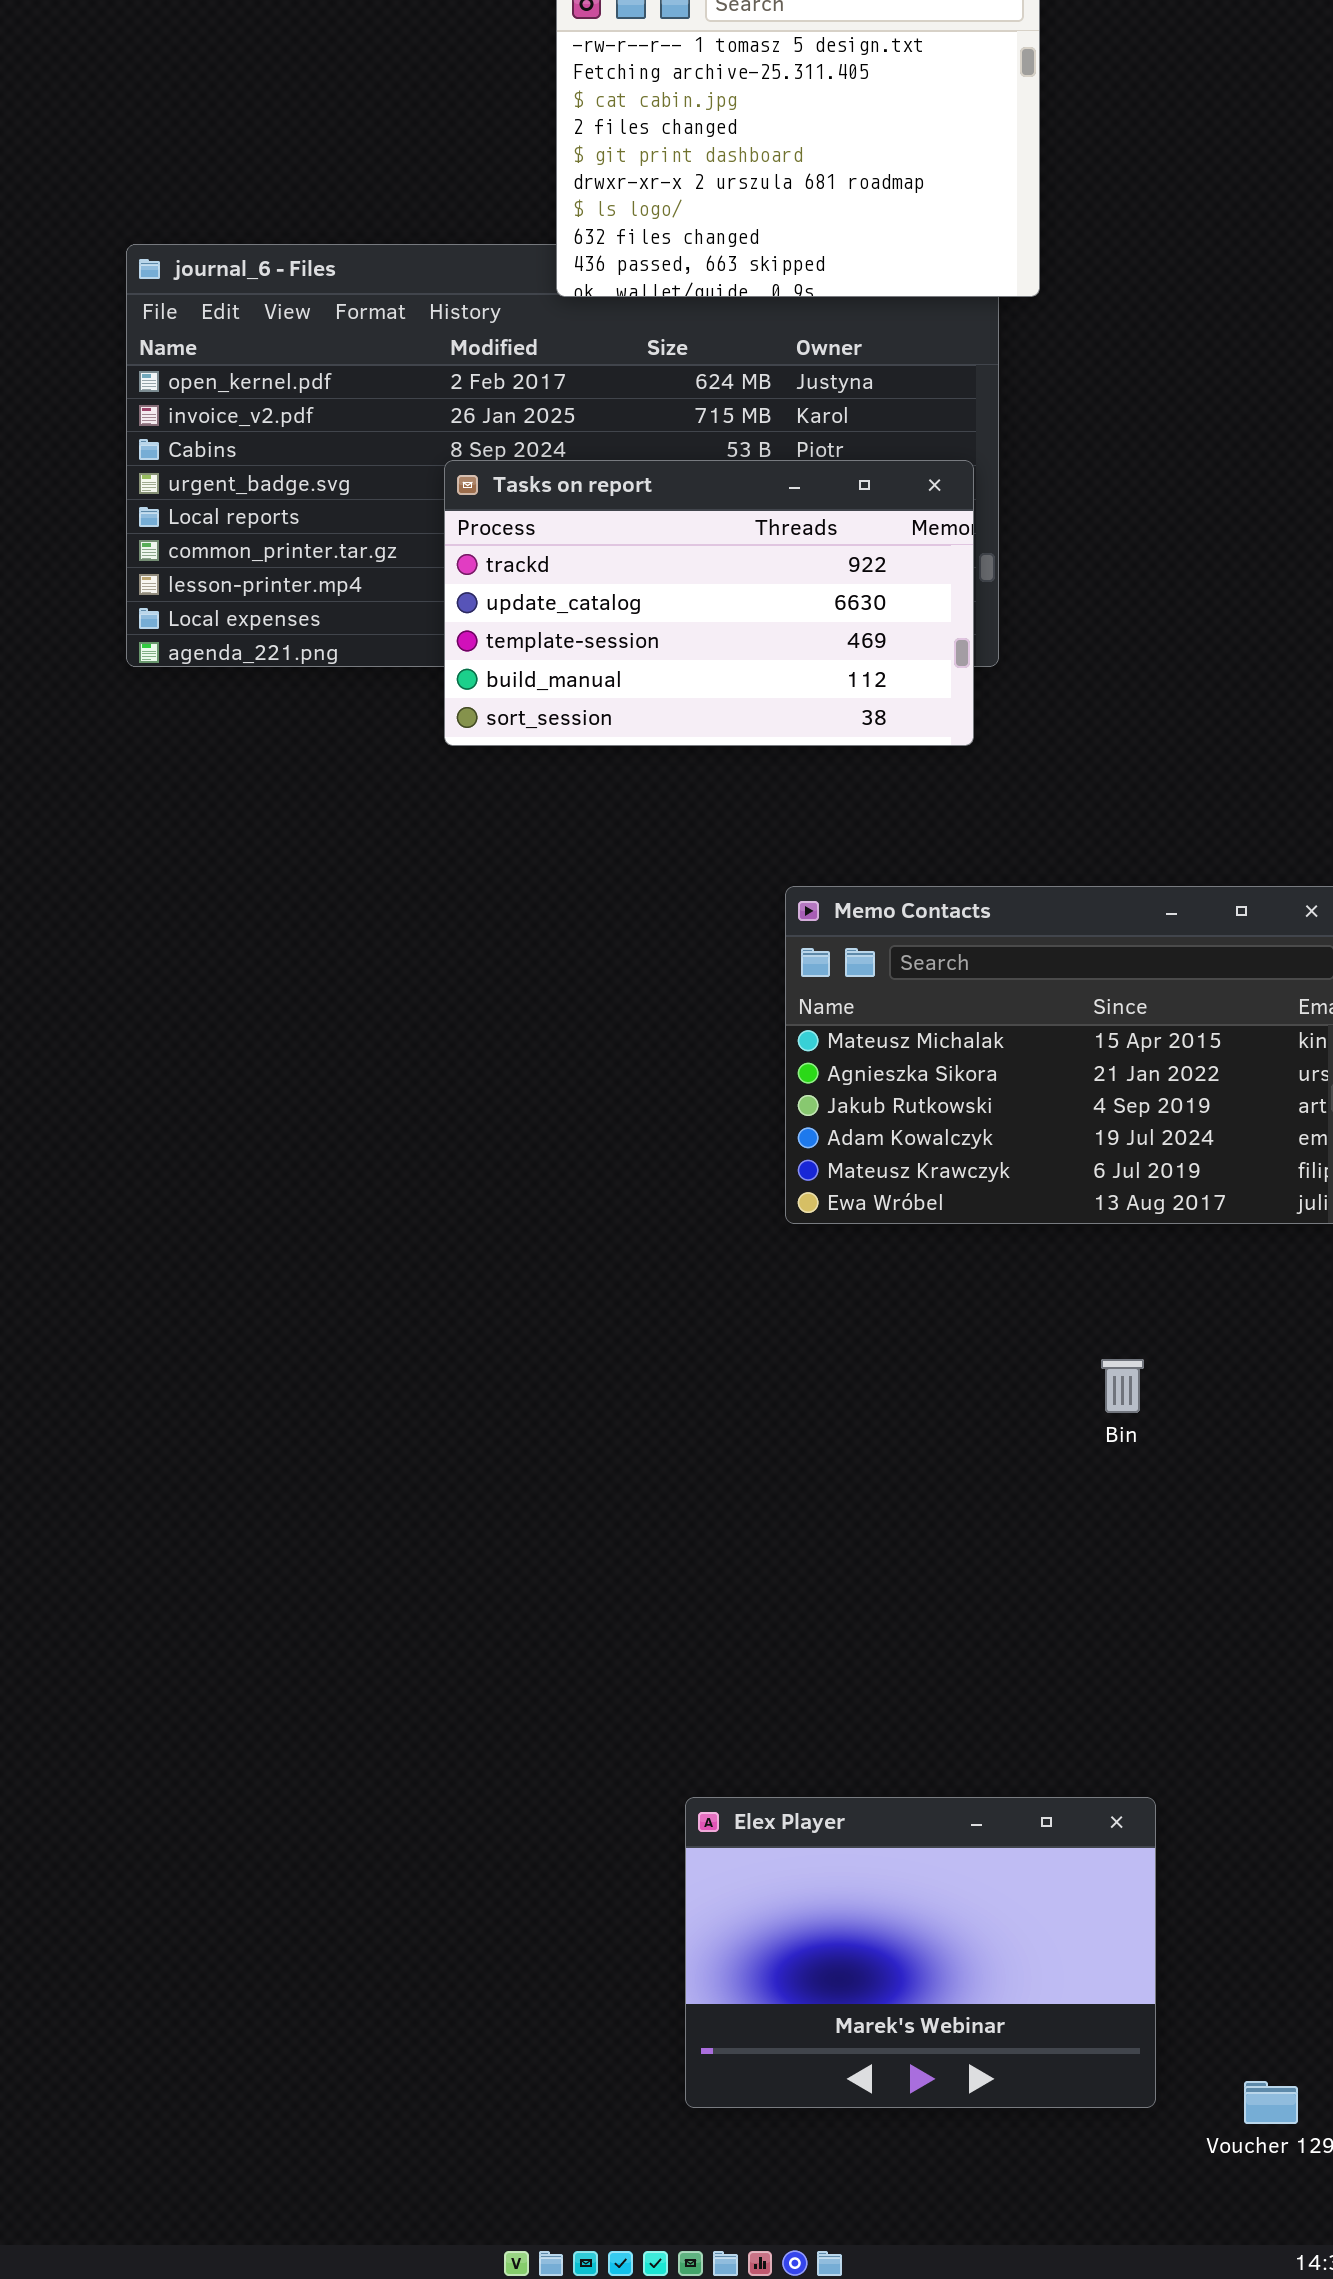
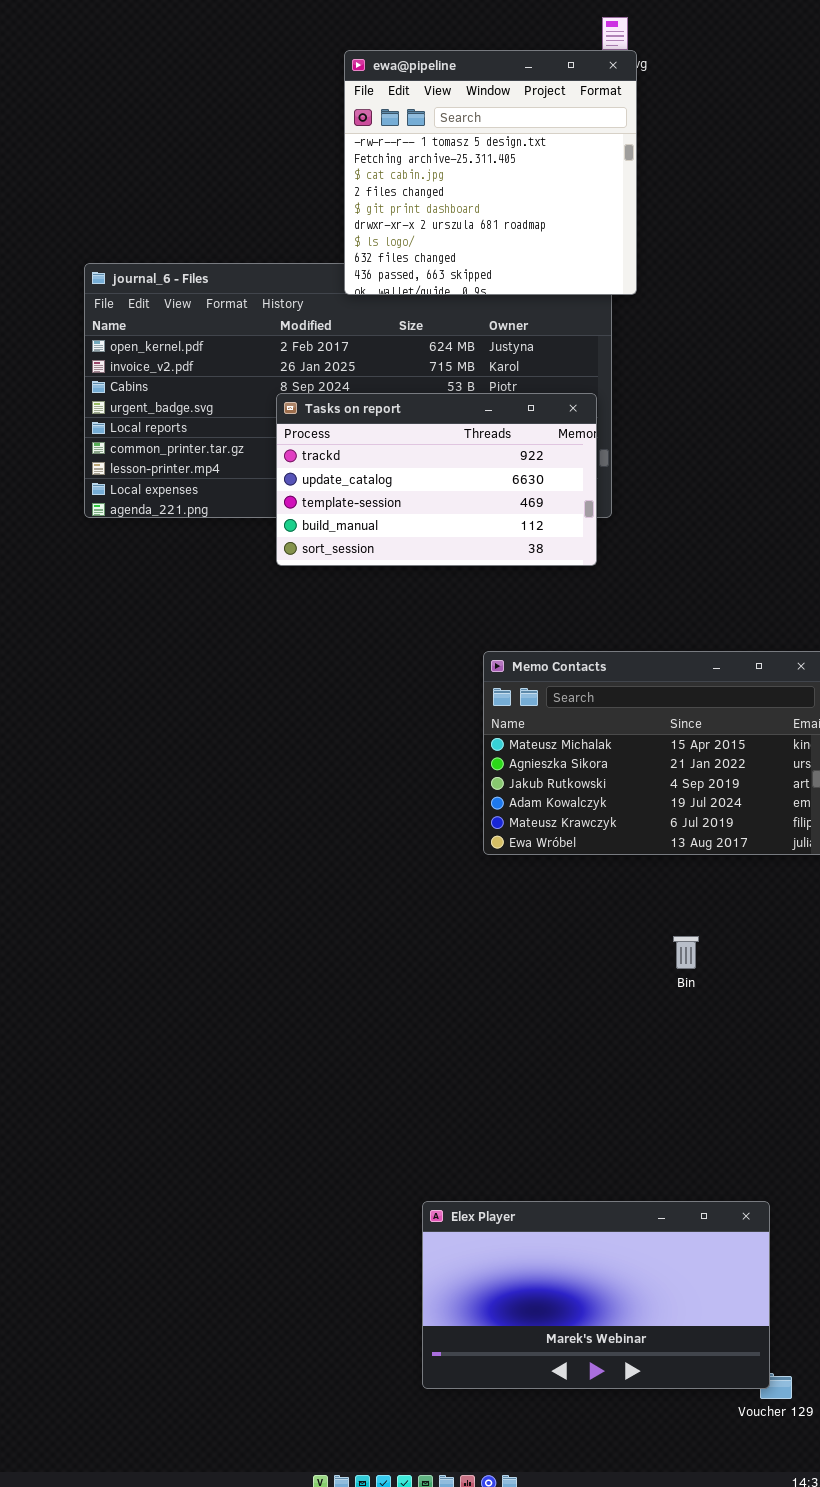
Elex Player: [685,1797,1156,2108] -> [422,1201,770,1389], resized

